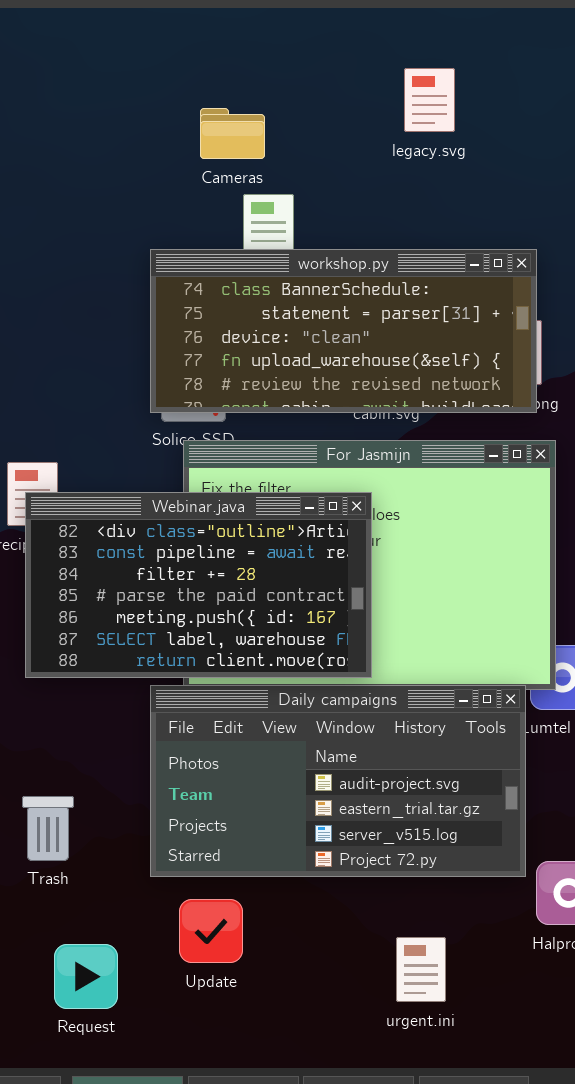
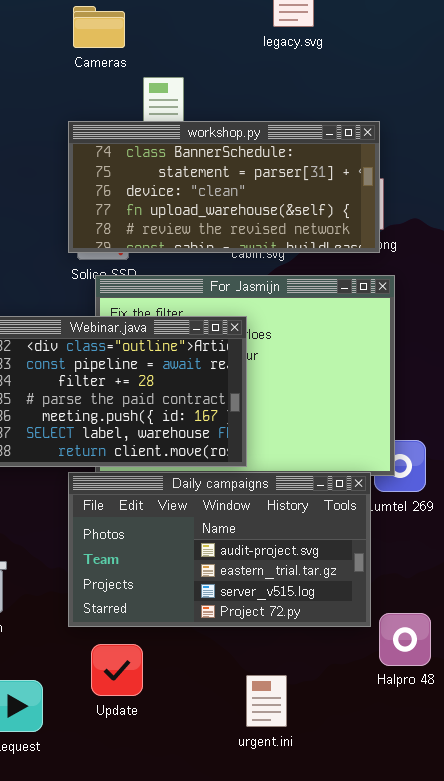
Cameras: [200,108,265,159] -> [73,6,125,48], moved
urgent.ini: [396,937,446,1002] -> [246,675,287,727], moved

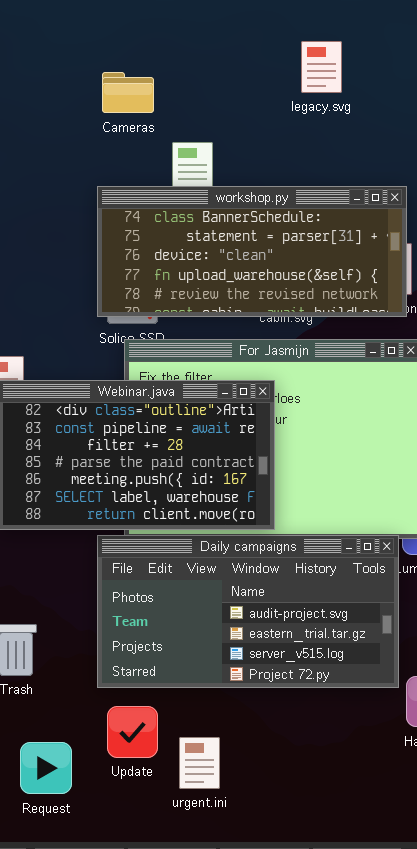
Update: [91,644,143,696] -> [107,706,158,758], moved
urgent.ini: [246,675,287,727] -> [179,737,220,789], moved

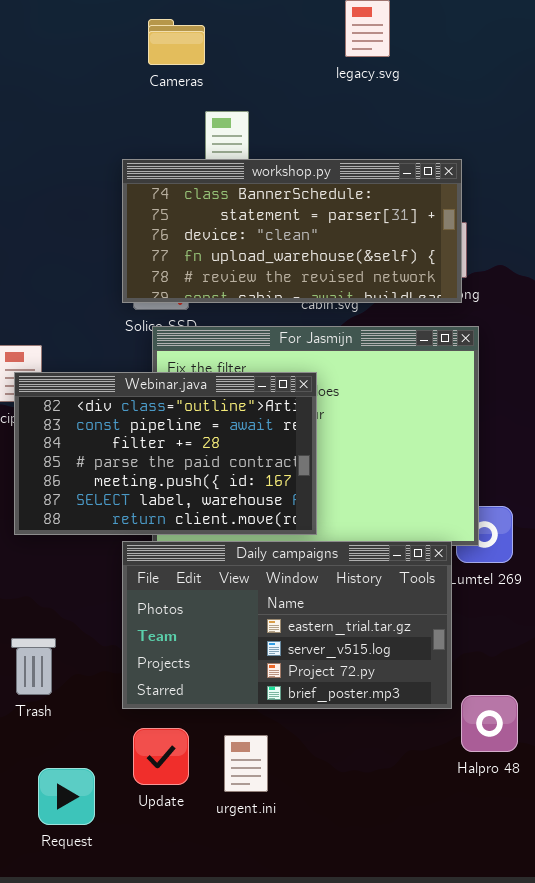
Cameras: [102,72,154,113] -> [148,19,205,65], moved
Daily campaigns: [97,535,399,688] -> [122,541,452,709], scrolled down 1 row
urgent.ini: [179,737,220,789] -> [224,735,268,792], moved

